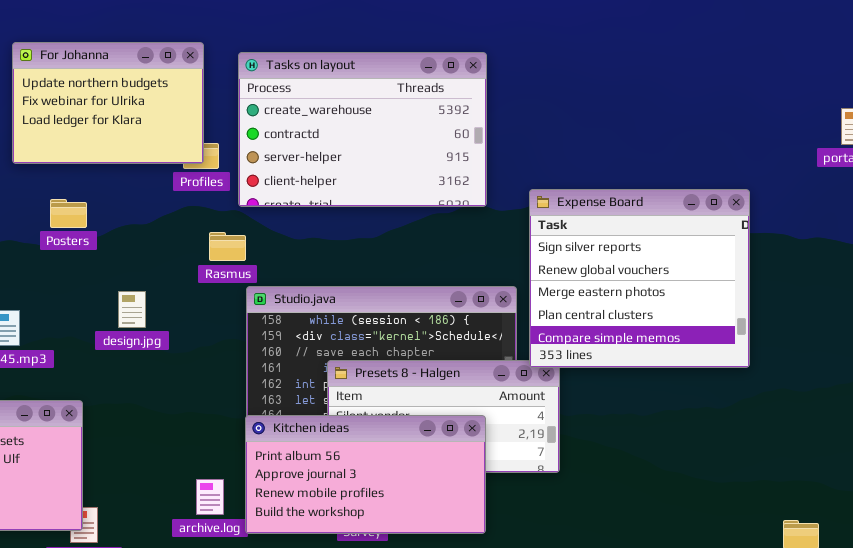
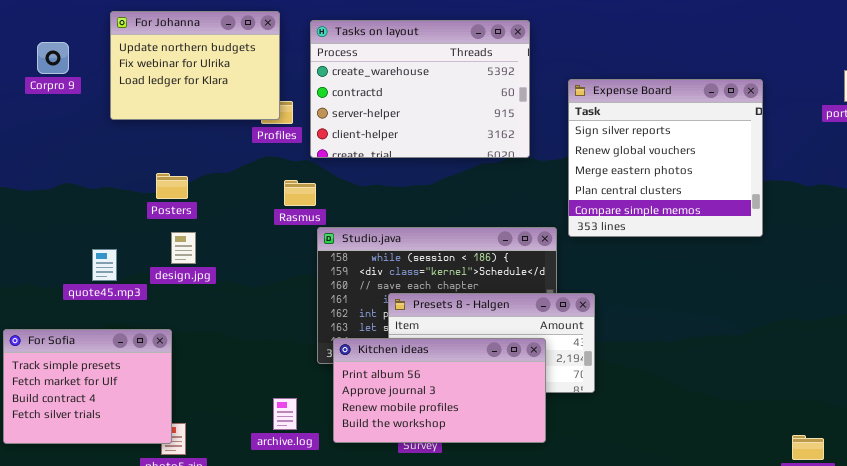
Expense Board: [529,189,750,368] -> [568,79,763,237], moved
Posters: [50,199,87,228] -> [156,173,188,199], moved
design.jpg: [118,291,146,328] -> [171,232,196,264], moved
Kitchen ideas: [245,415,486,534] -> [333,338,546,443], moved

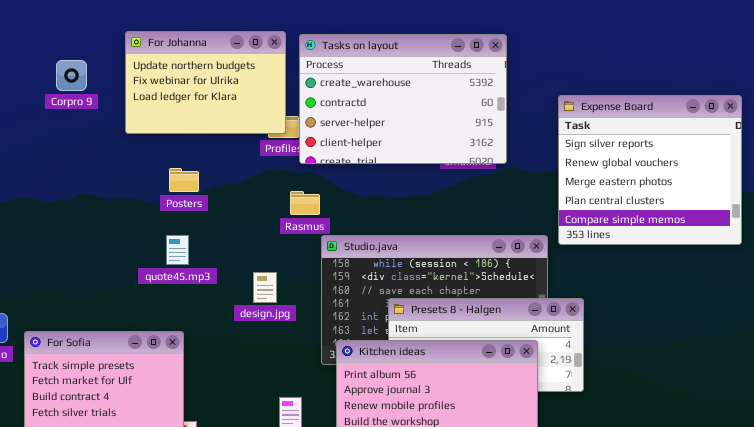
Tasks on layout: [310,20,530,158] -> [299,34,507,164], moved
Posters: [156,173,188,199] -> [169,168,199,192], moved
design.jpg: [171,232,196,264] -> [253,272,277,303], moved
quote45.mp3: [92,249,117,281] -> [166,235,189,265], moved

